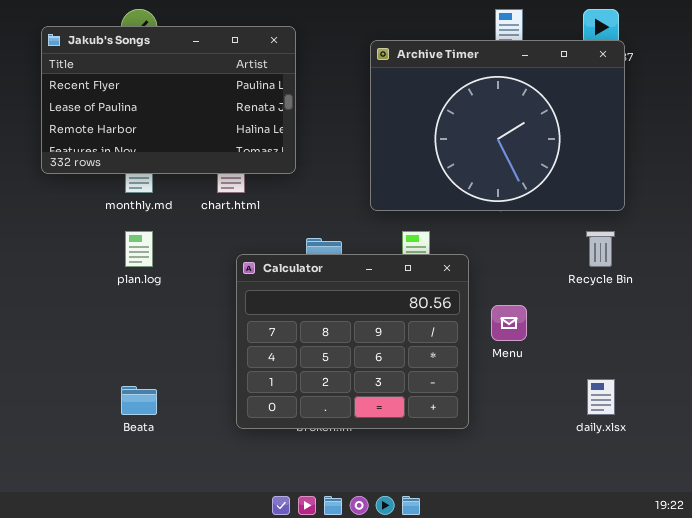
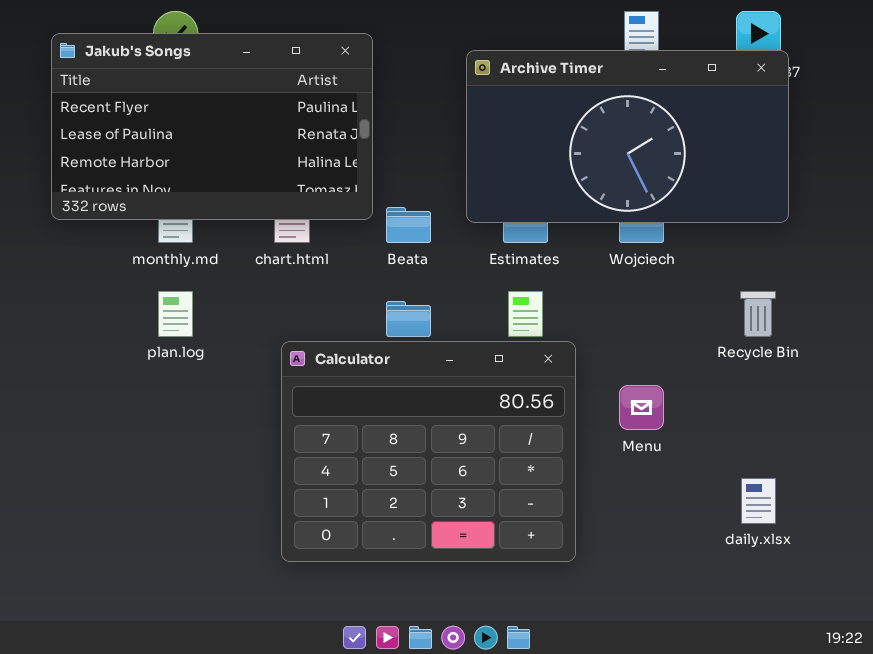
Archive Timer: [370,40,625,211] -> [466,50,789,223], resized
Calculator: [236,254,469,429] -> [281,341,576,562], moved
Beata: [121,386,157,415] -> [386,207,431,243], moved

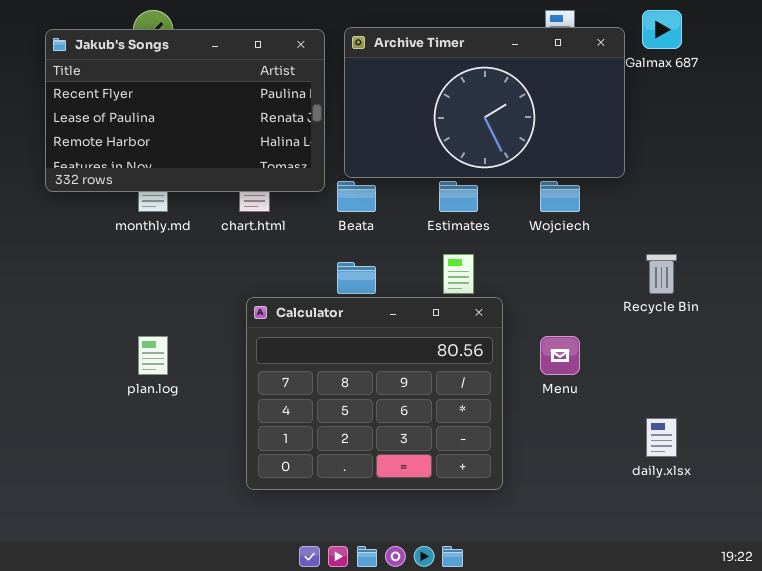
Archive Timer: [466,50,789,223] -> [344,27,625,178], moved
plan.log: [158,291,193,337] -> [138,336,168,375], moved

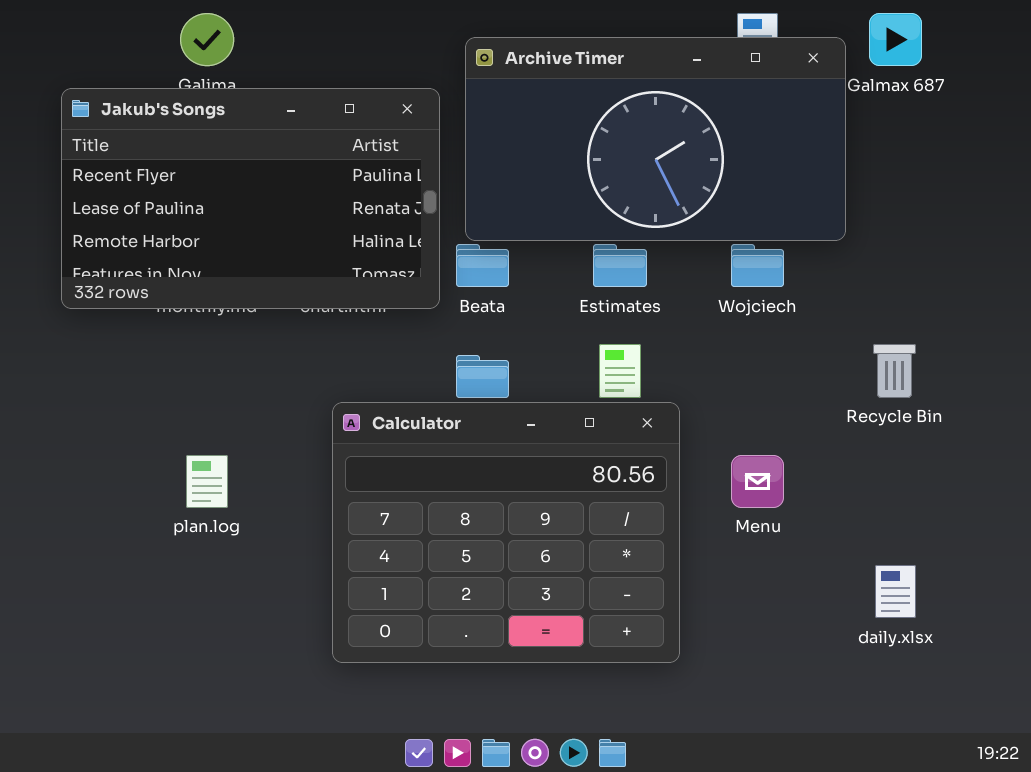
Jakub's Songs: [45,29,325,192] -> [61,88,440,309], moved

